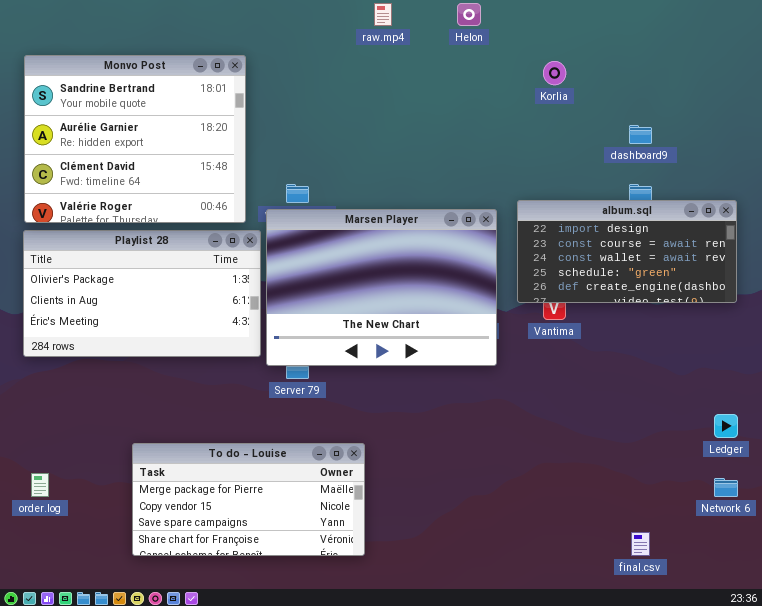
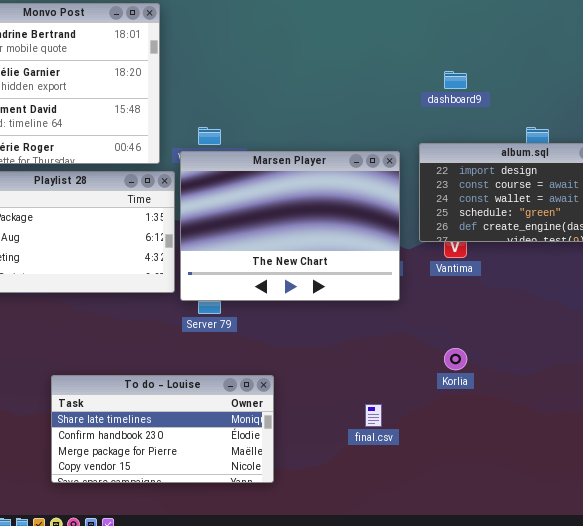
Korlia: [543,61,566,85] -> [444,348,467,370], moved
dashboard9: [629,125,652,144] -> [444,71,467,89], moved
To do - Louise: [132,443,365,556] -> [51,375,274,483], scrolled up 2 rows
final.csv: [631,532,650,556] -> [365,404,382,427], moved

